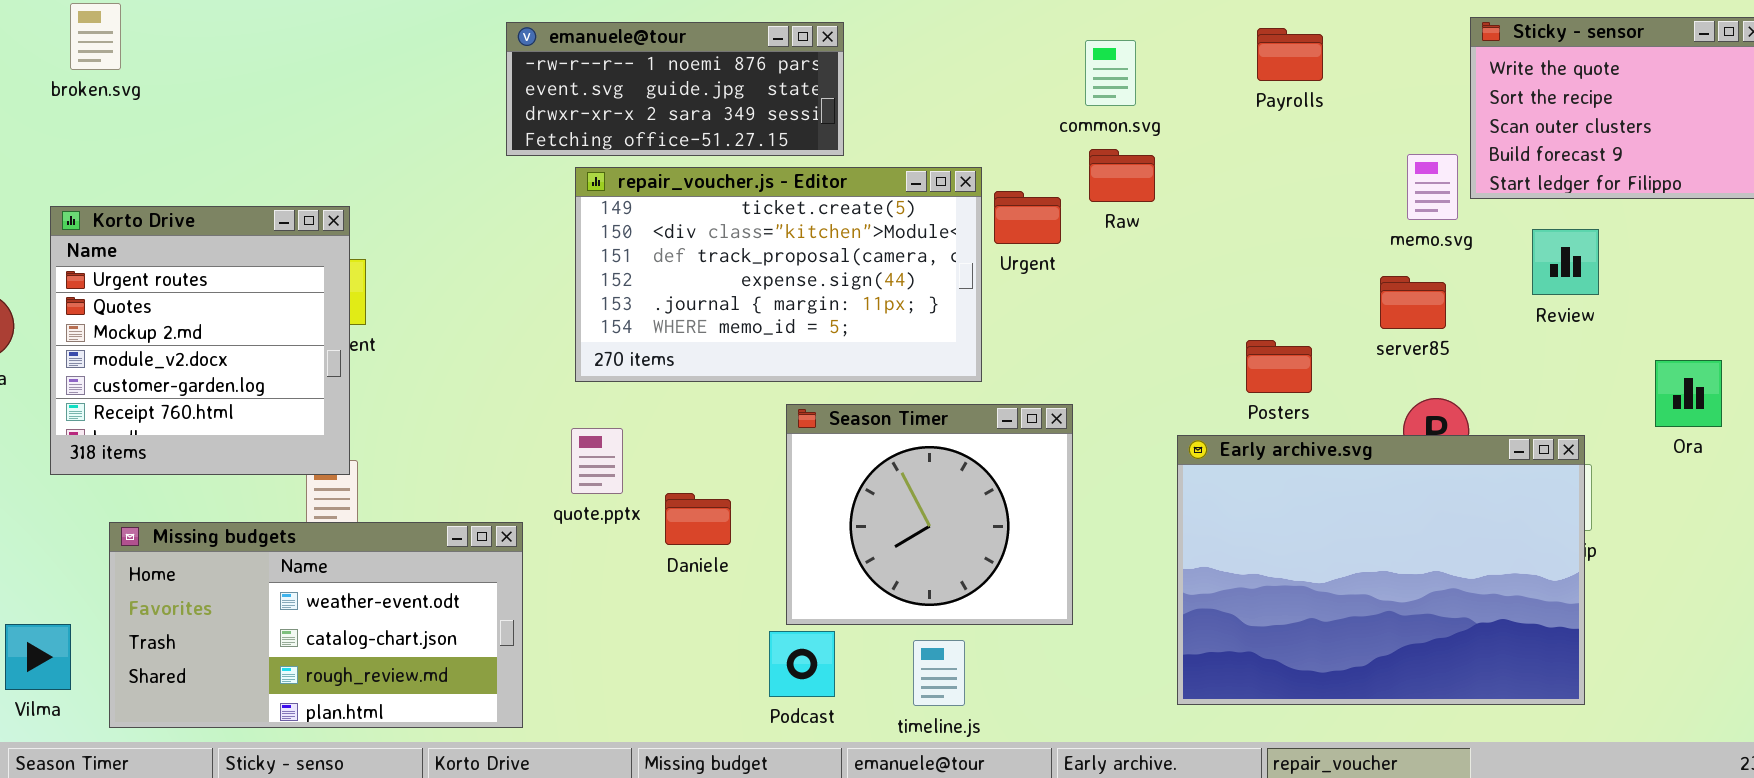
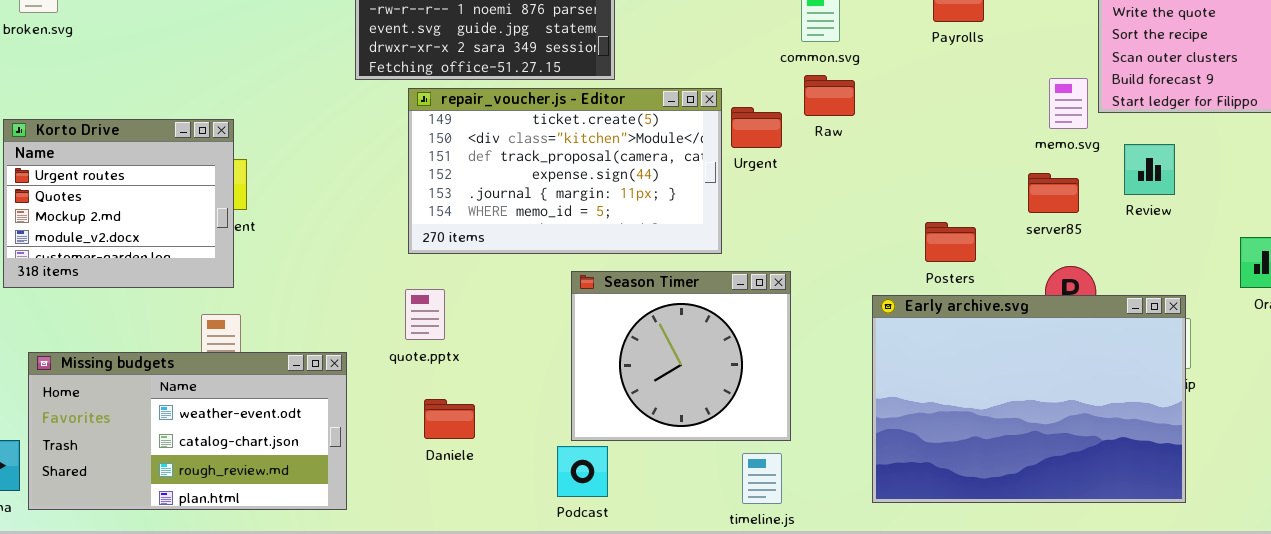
Korto Drive: [50,206,350,475] -> [3,119,234,288], resized
Review: [1532,229,1599,295] -> [1124,144,1175,195], moved
Daniele: [665,493,731,545] -> [424,399,475,439], moved
Missing budgets: [109,522,523,728] -> [28,352,347,510], moved
timeline.js: [913,640,965,706] -> [742,453,782,504], moved

